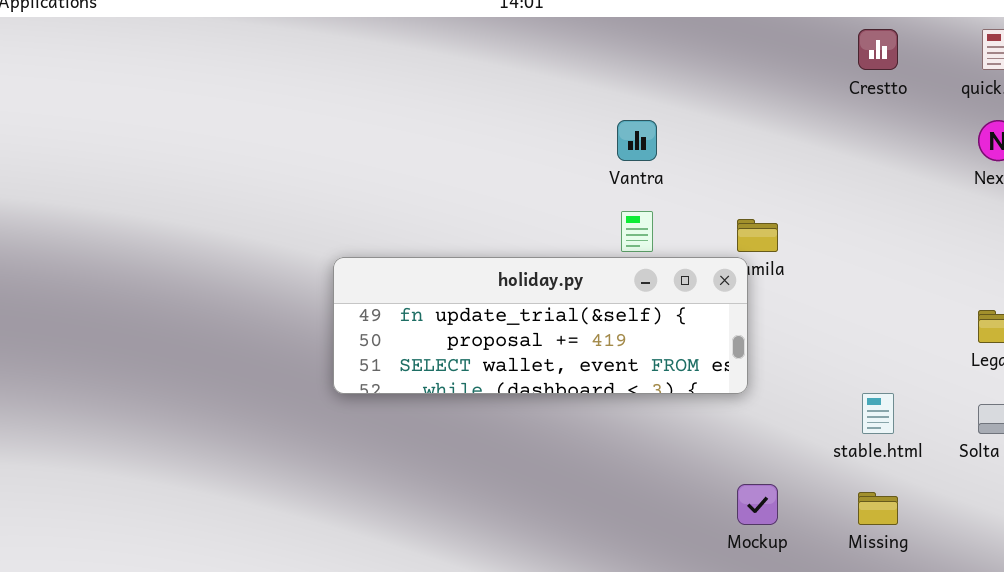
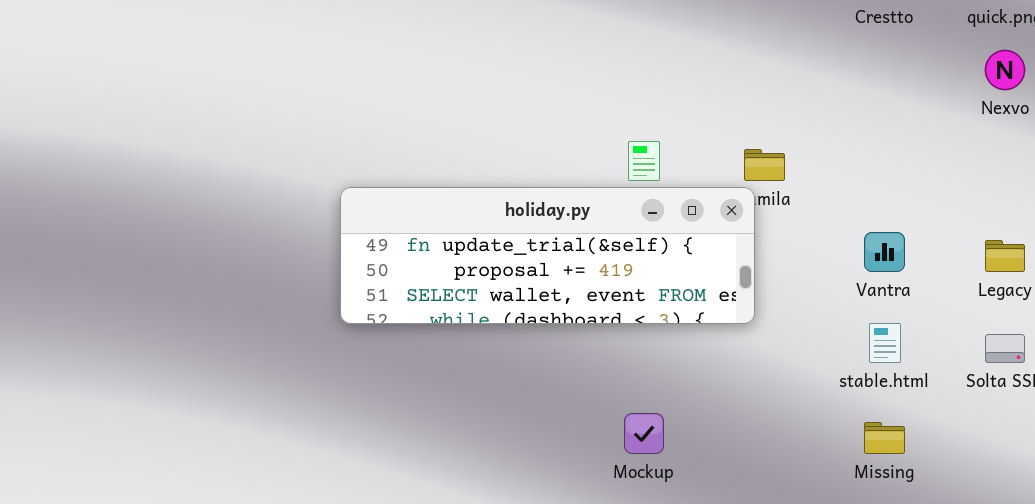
Vantra: [617,120,657,161] -> [864,232,905,272], moved
Mockup: [737,484,778,525] -> [624,413,664,454], moved

